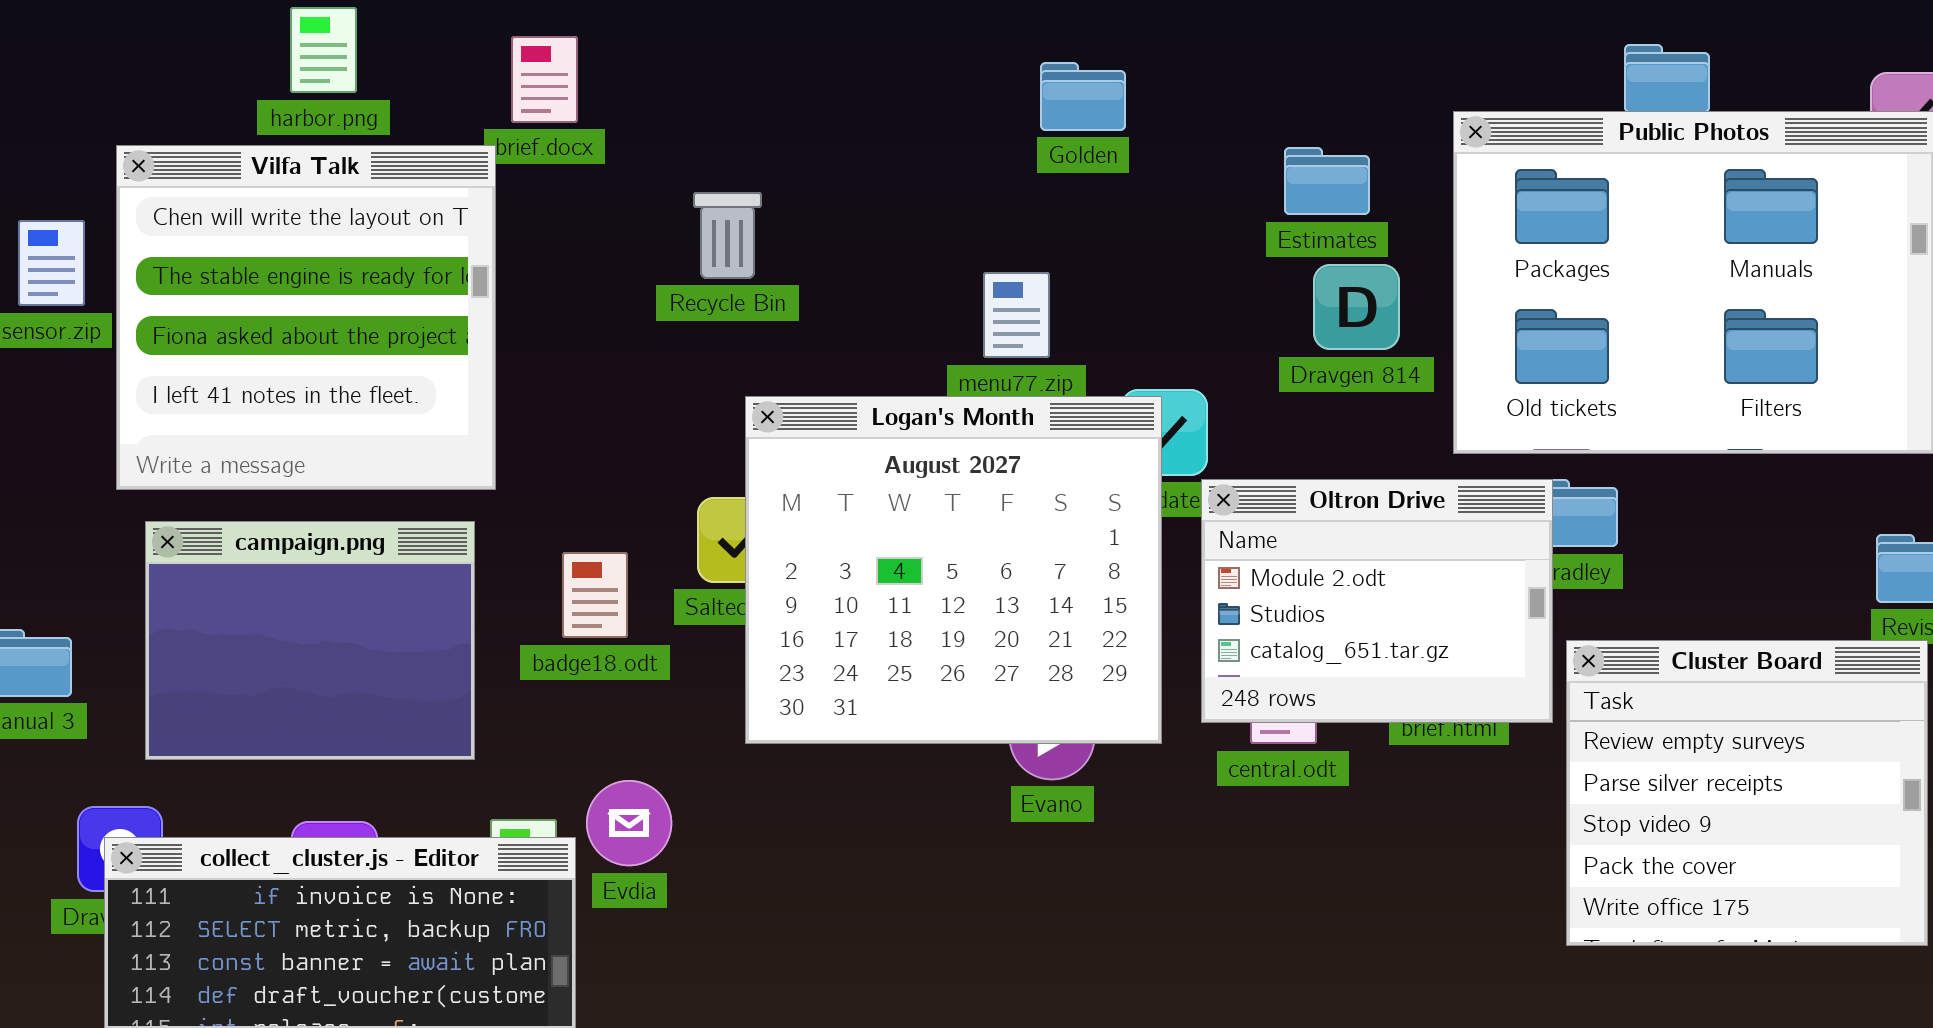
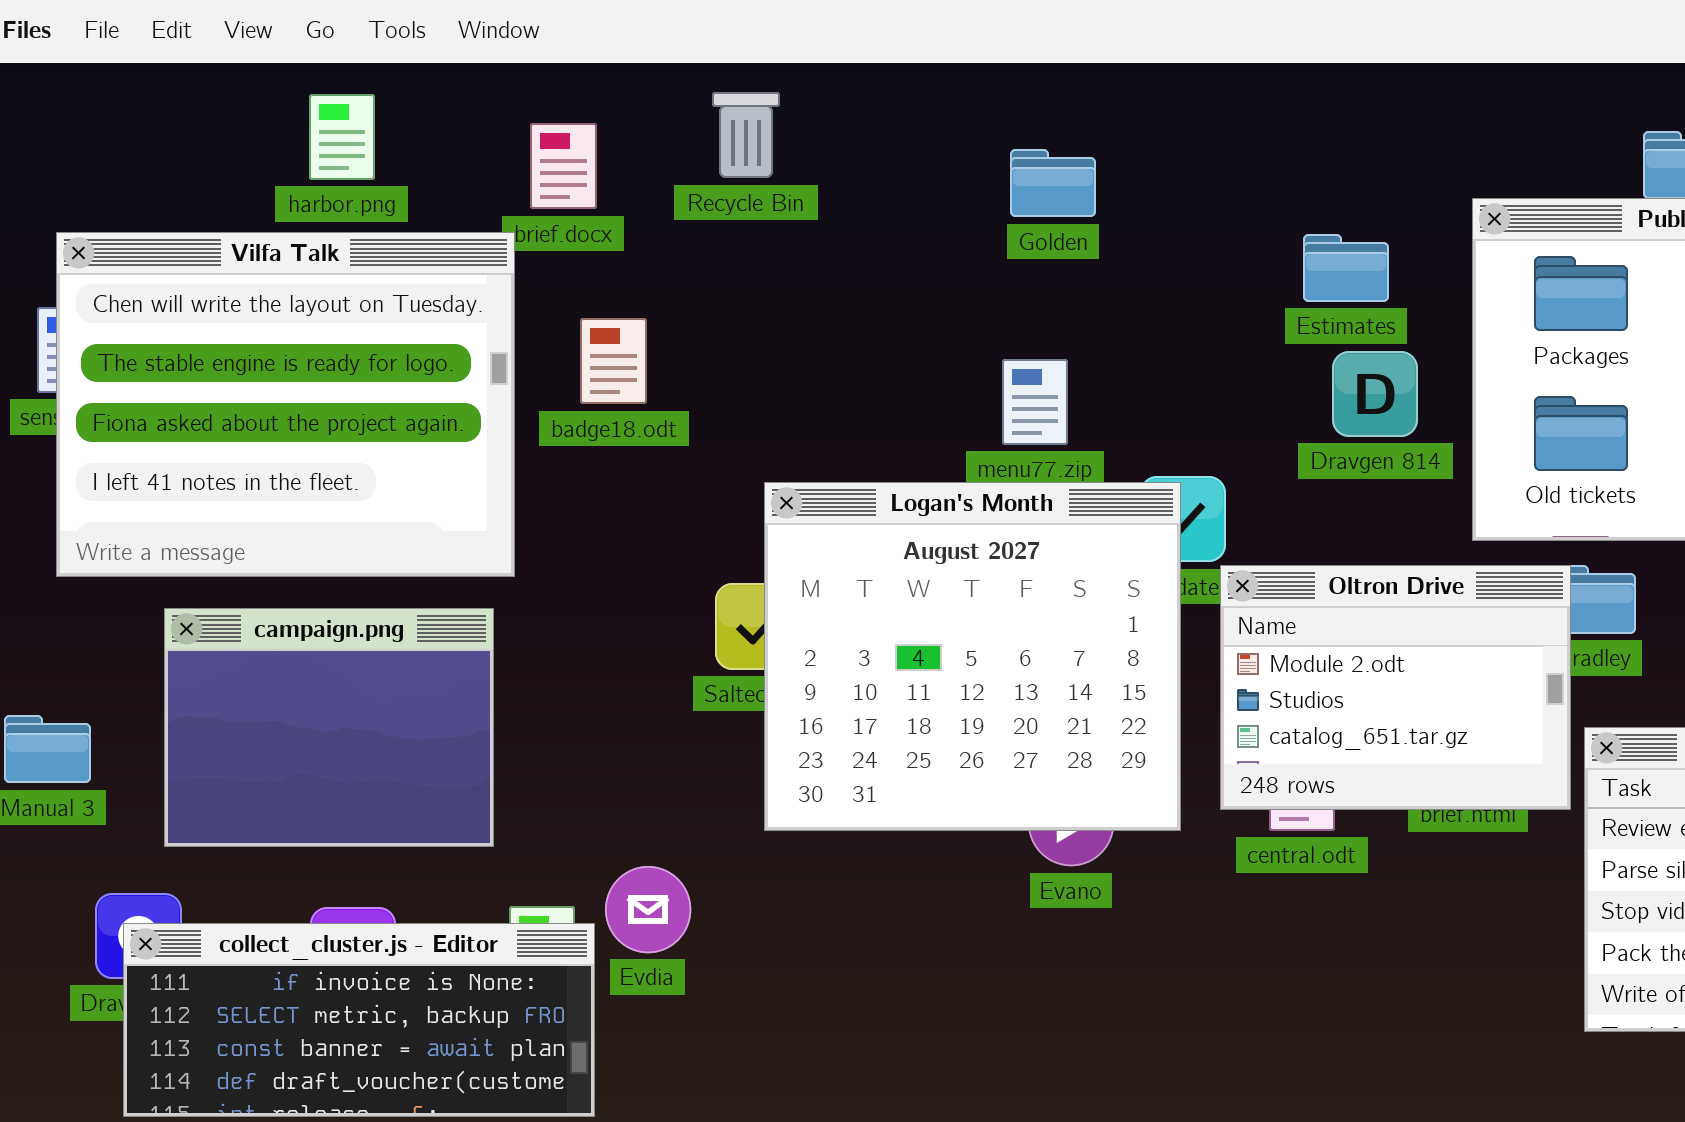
Golden: [1040,62,1126,131] -> [1010,149,1096,217], moved
Vilfa Talk: [116,145,496,490] -> [56,232,515,577], resized
Recycle Bin: [693,192,762,279] -> [712,92,780,178], moved
badge18.odt: [562,552,628,638] -> [580,318,647,404], moved

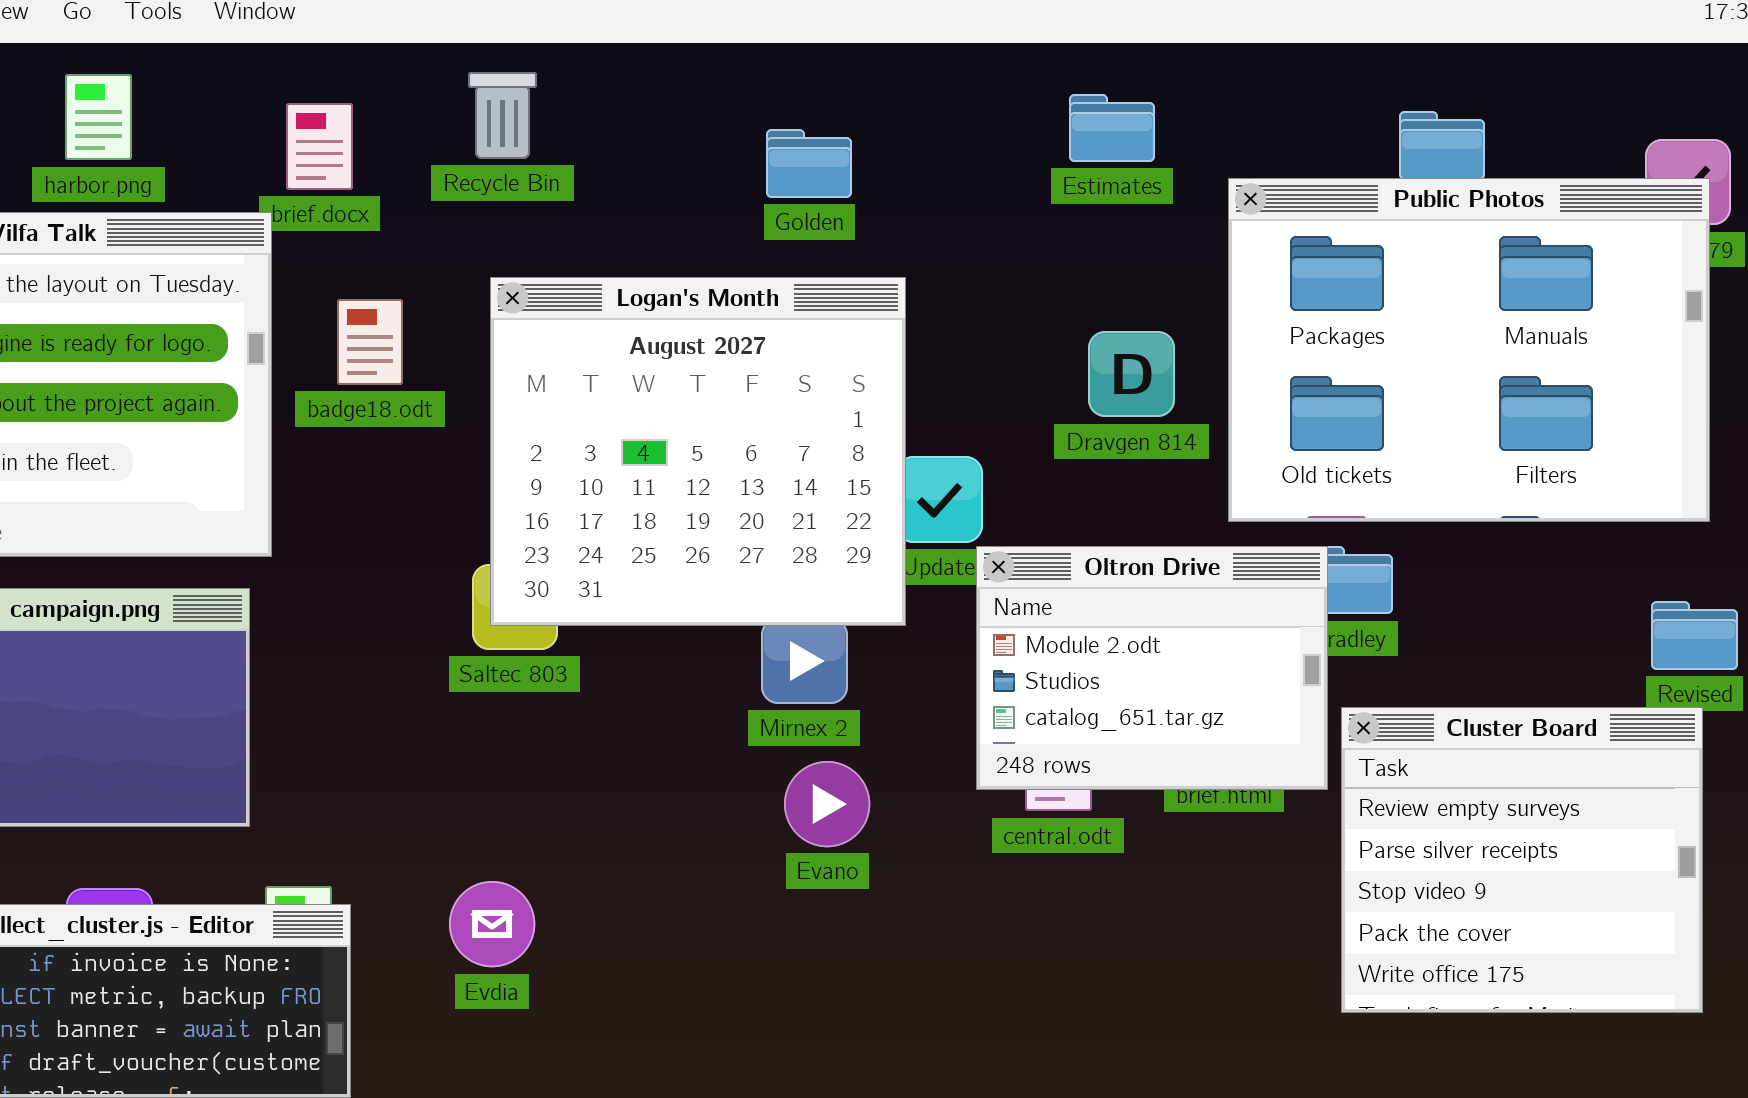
Estimates: [1303,234,1389,302] -> [1069,94,1155,162], moved
Logan's Month: [764,482,1181,831] -> [490,277,906,626], moved
Evdia: [605,866,691,953] -> [449,881,535,967], moved

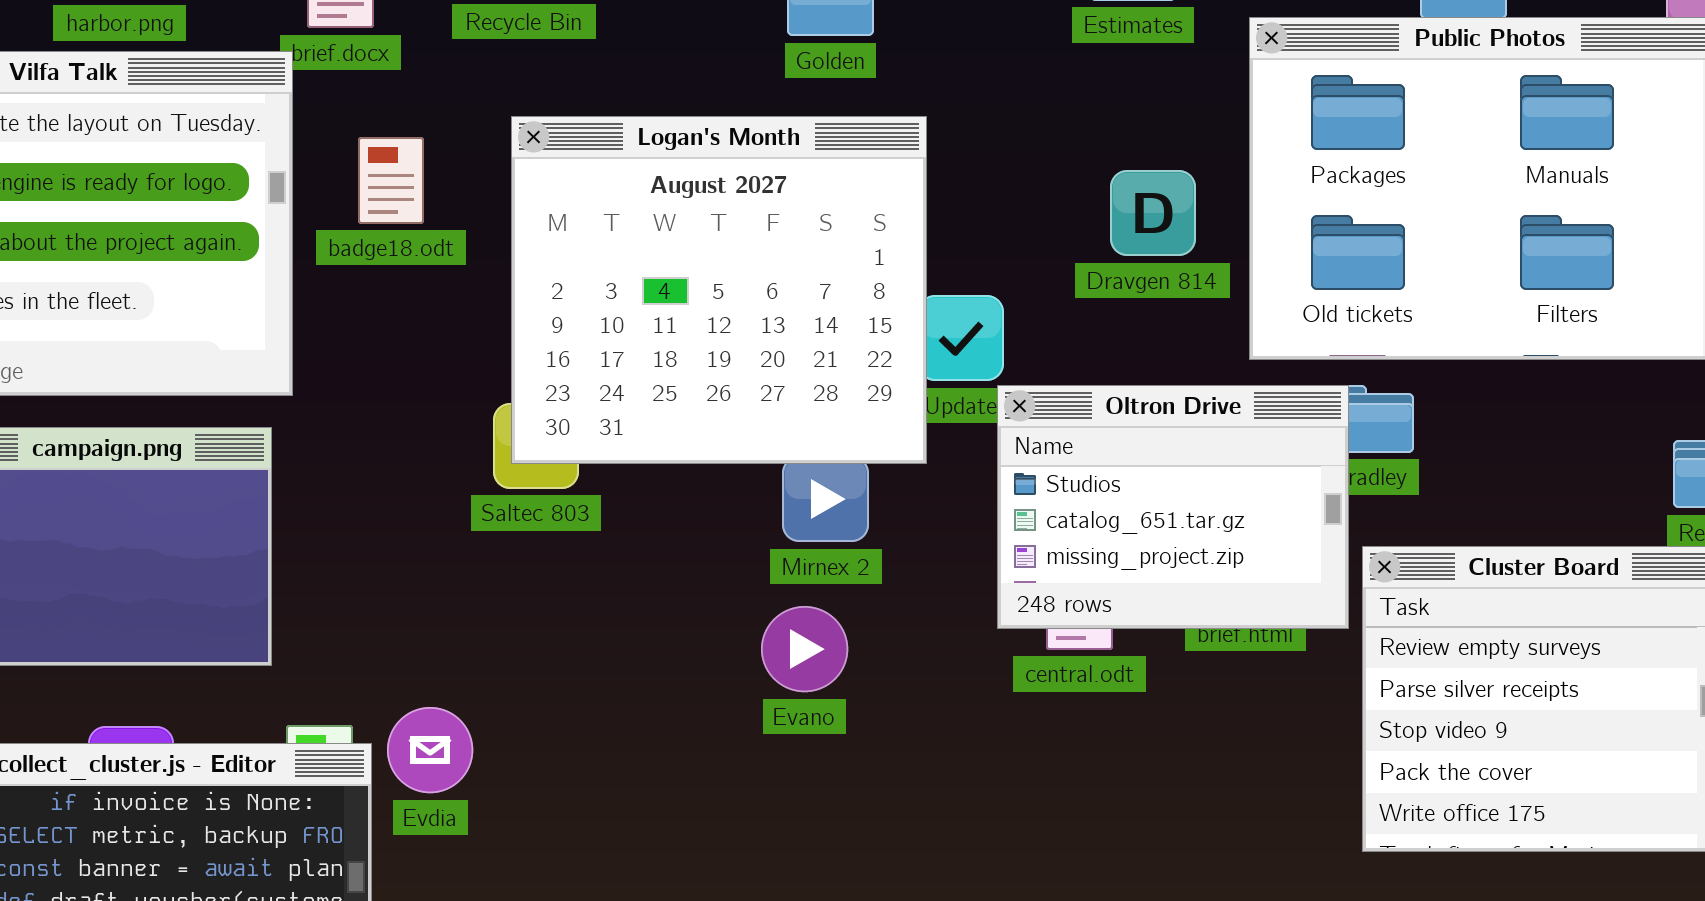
Oltron Drive: [976,546,1328,790] -> [997,385,1349,629], scrolled down 1 row
Evano: [784,761,870,847] -> [761,606,848,692], moved
Evdia: [449,881,535,967] -> [387,707,473,793], moved

